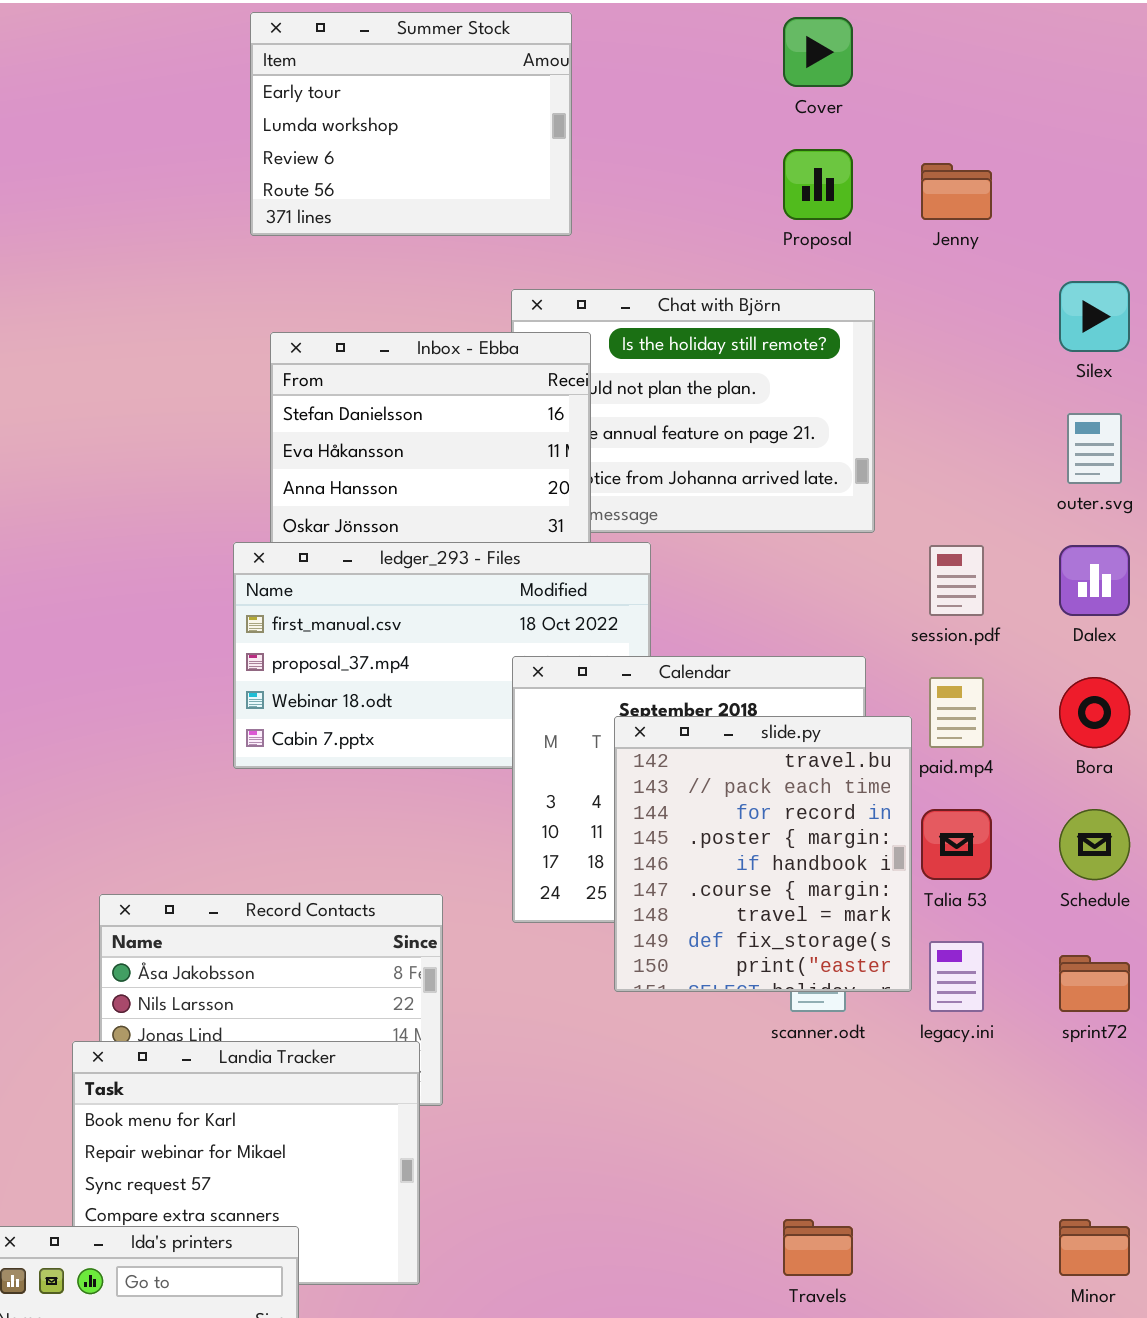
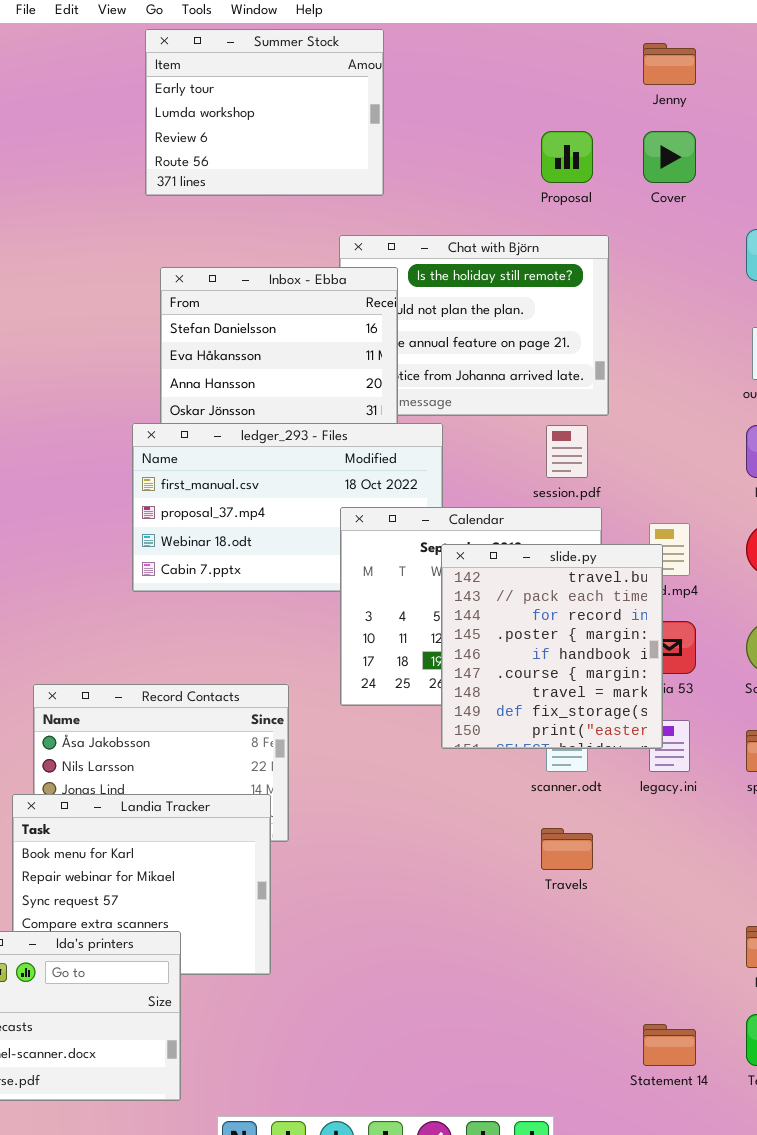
Cover: [783,17,853,87] -> [643,131,696,183], moved
Jenny: [921,163,992,220] -> [643,43,696,85], moved
session.pdf: [929,545,984,616] -> [546,425,588,478], moved
slide.py: [614,716,912,992] -> [441,544,663,749], moved
Travels: [783,1219,853,1276] -> [541,828,593,870], moved

